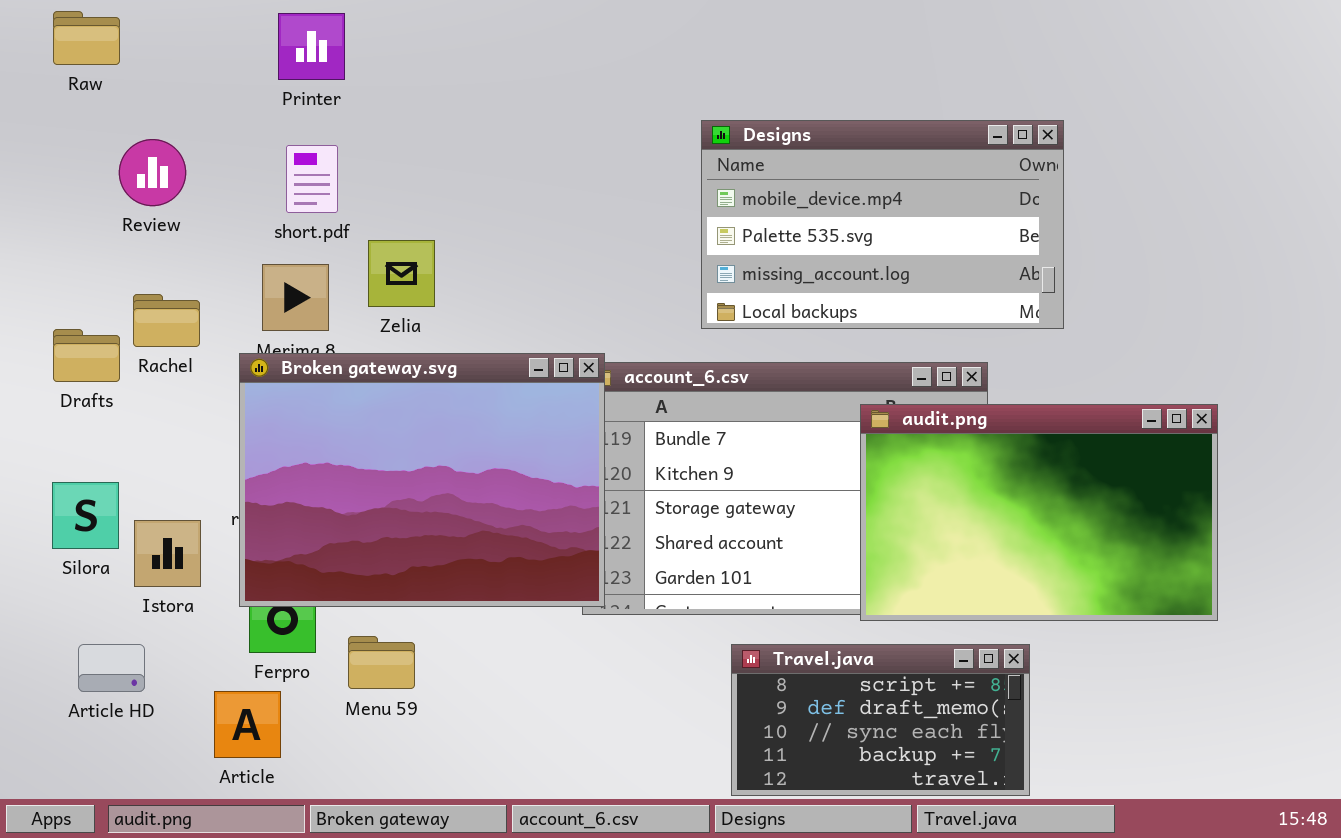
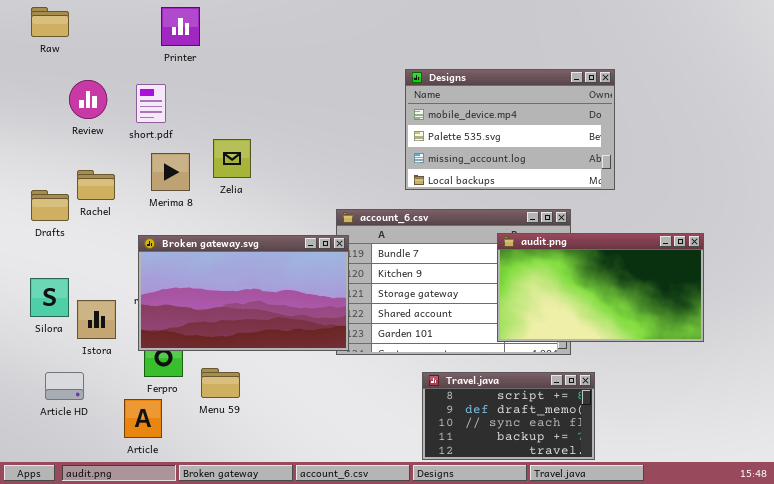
short.pdf: [286,145,338,213] -> [136,84,166,123], moved
Broken gateway.svg: [239,353,605,607] -> [138,235,349,351], resized
audit.png: [860,404,1218,621] -> [497,233,704,342], resized

